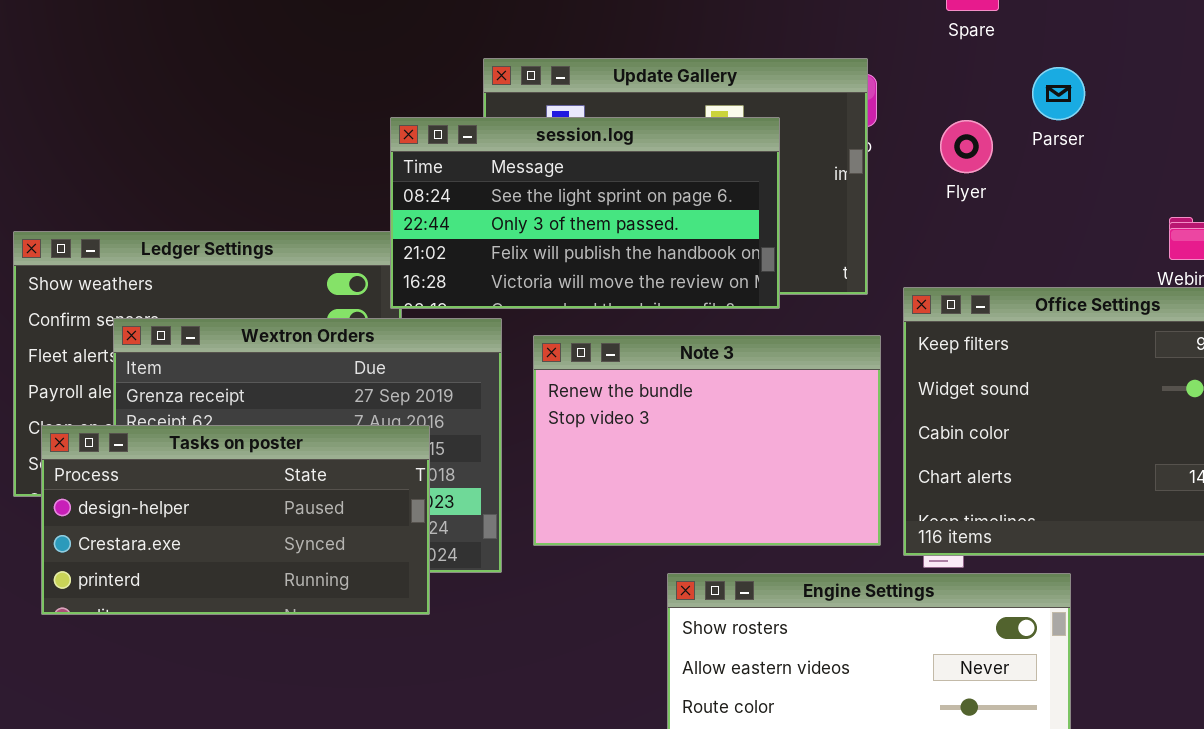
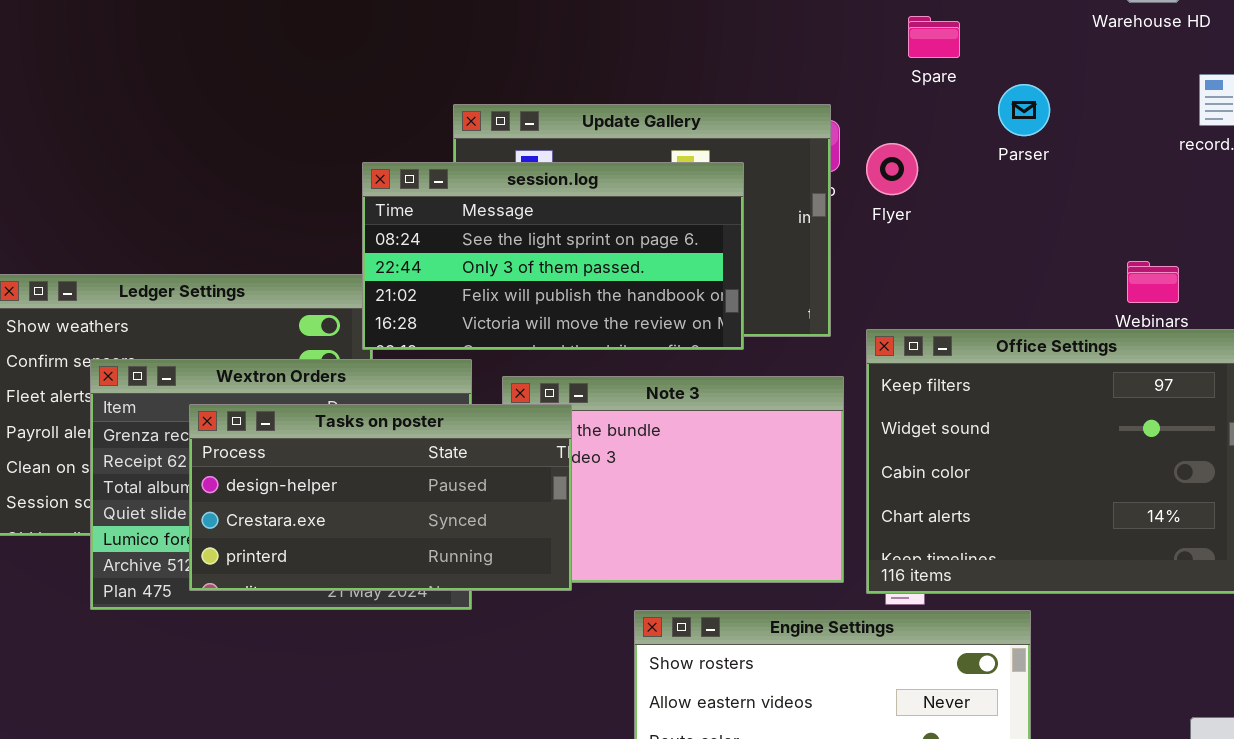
Parser: [1032,67,1085,120] -> [998,84,1050,136], moved
Flyer: [940,120,993,173] -> [866,143,918,195], moved
Tasks on poster: [41,425,430,615] -> [189,404,572,591], moved

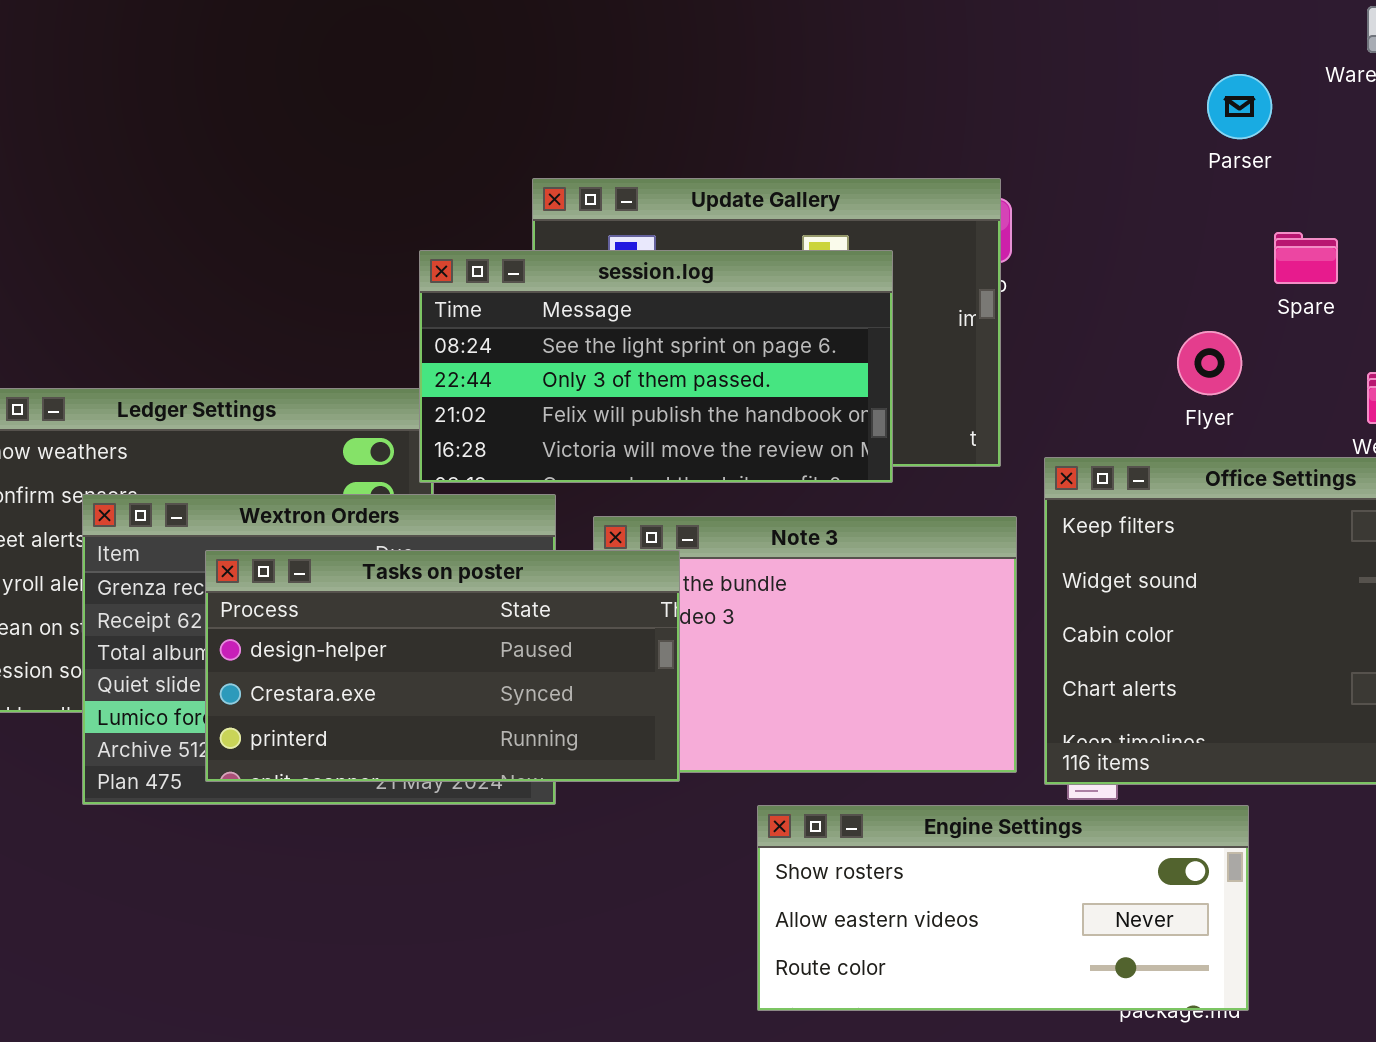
Spare: [908,16,960,58] -> [1274,232,1338,284], moved
Parser: [998,84,1050,136] -> [1207,74,1272,139], moved
Flyer: [866,143,918,195] -> [1177,331,1242,395], moved

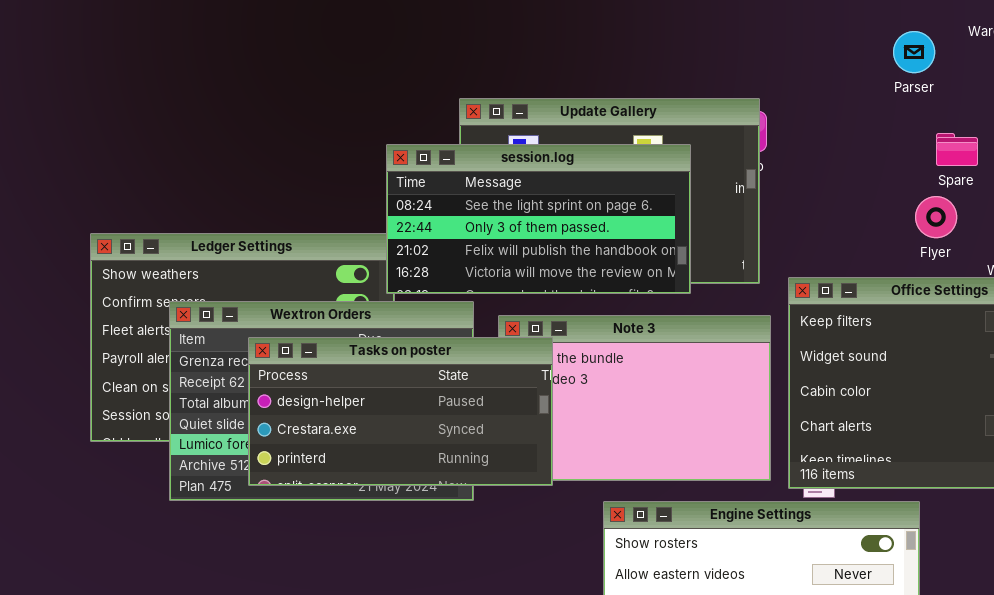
Flyer: [1177,331,1242,395] -> [915,196,957,238], moved

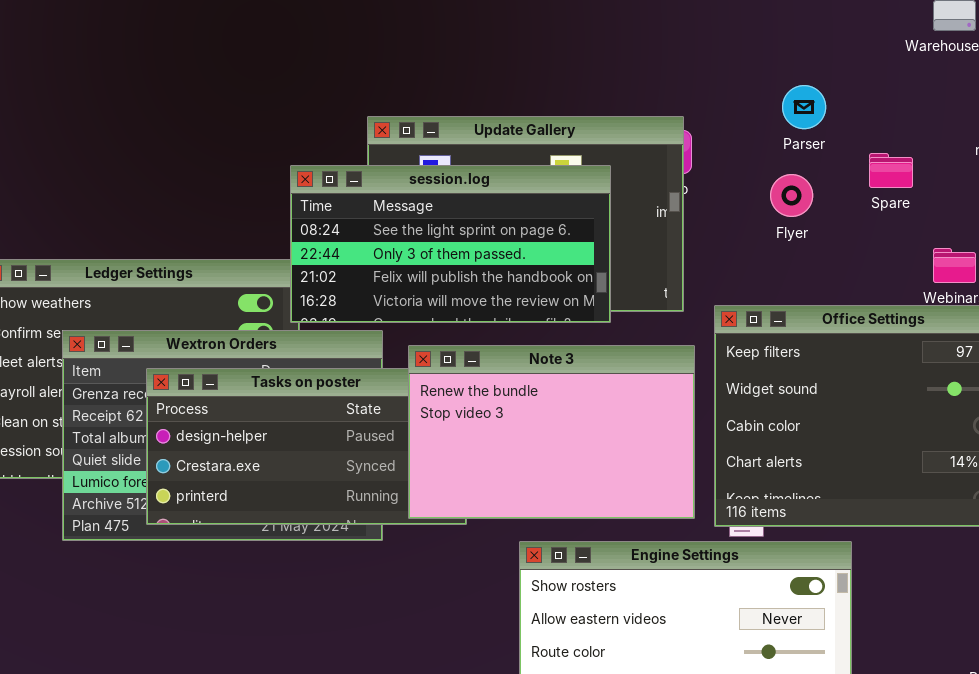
Parser: [893,31,935,73] -> [782,85,826,129], moved
Flyer: [915,196,957,238] -> [770,174,813,217], moved
Note 3: [498,315,771,481] -> [408,345,695,519], raised

